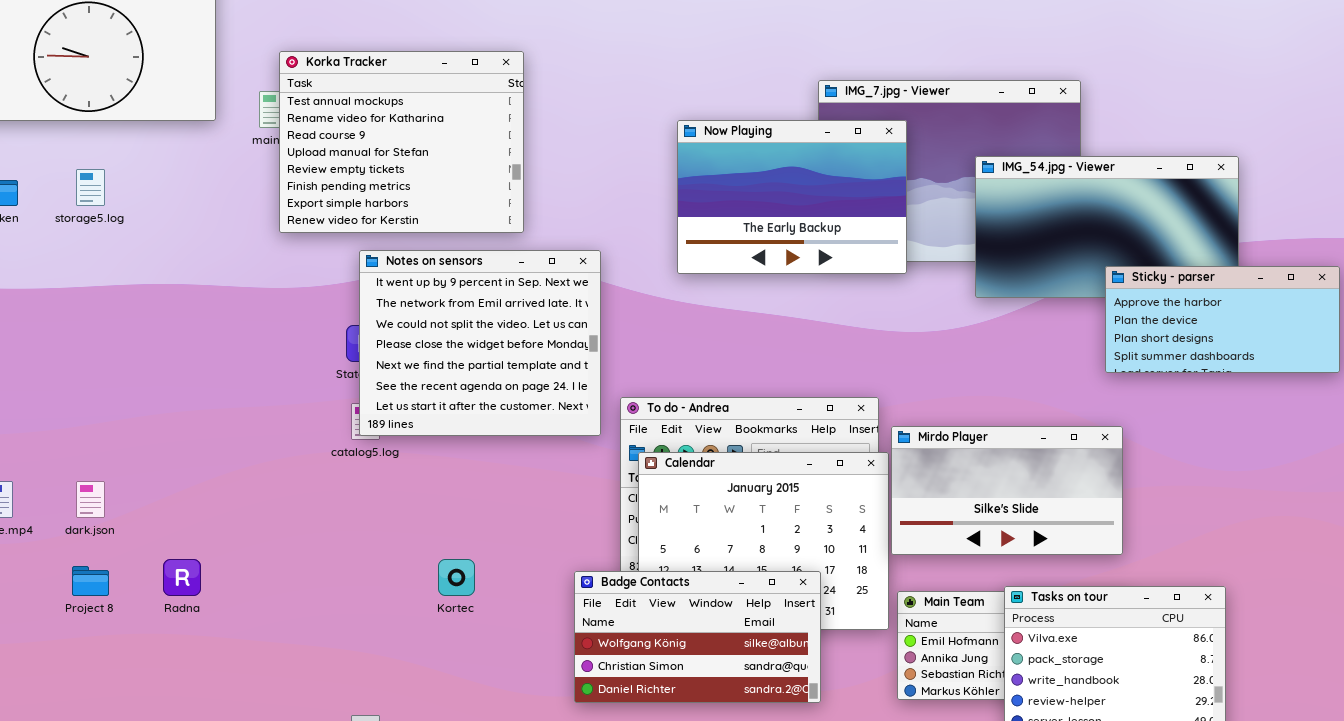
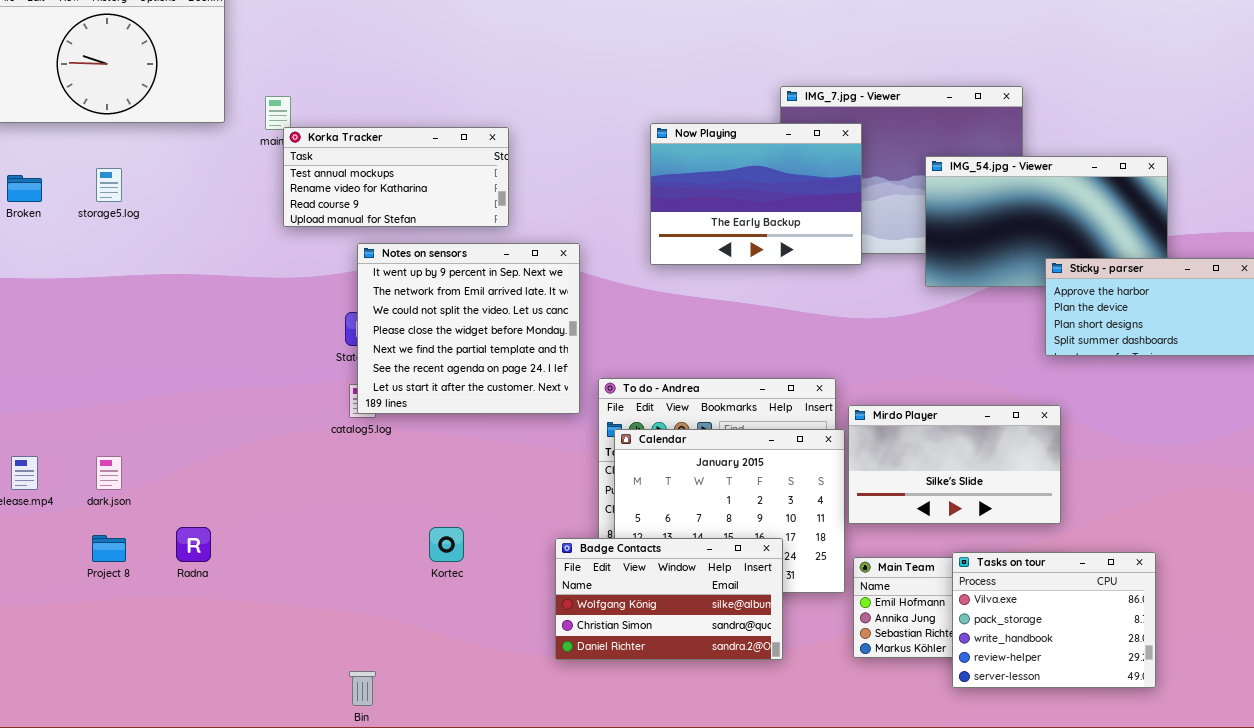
Korka Tracker: [279,51,524,233] -> [283,127,509,227], resized

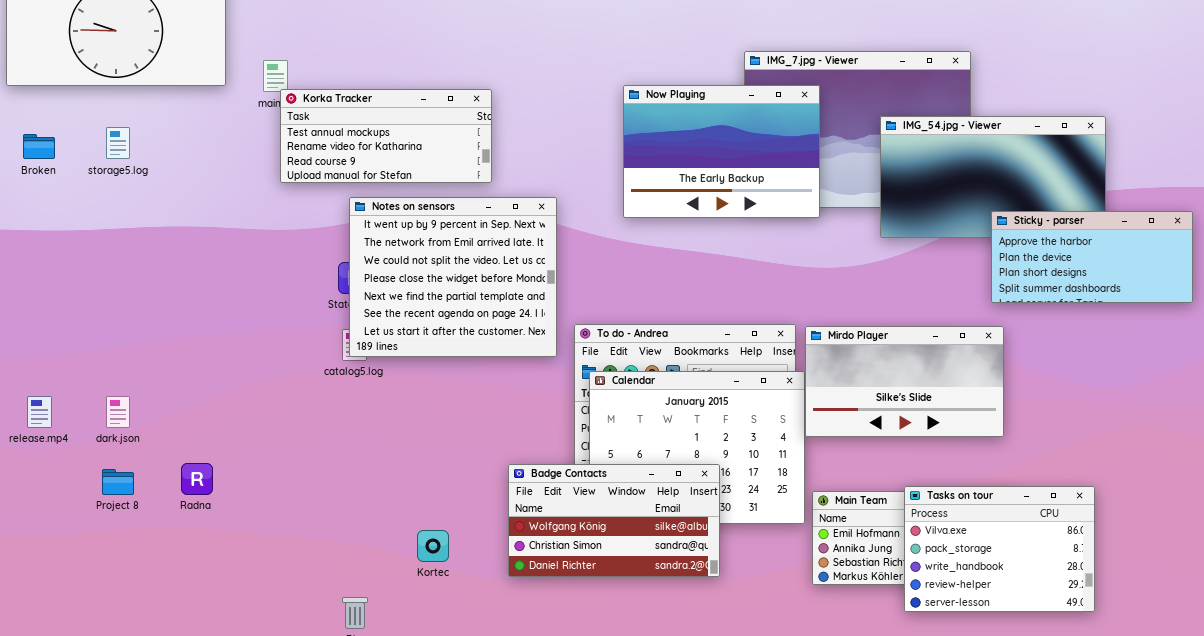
Mirdo Player: [848,405,1061,524] -> [805,326,1004,437], moved
Kortec: [429,527,464,562] -> [417,530,449,562], moved
Badge Contacts: [555,538,783,660] -> [508,464,720,577], moved

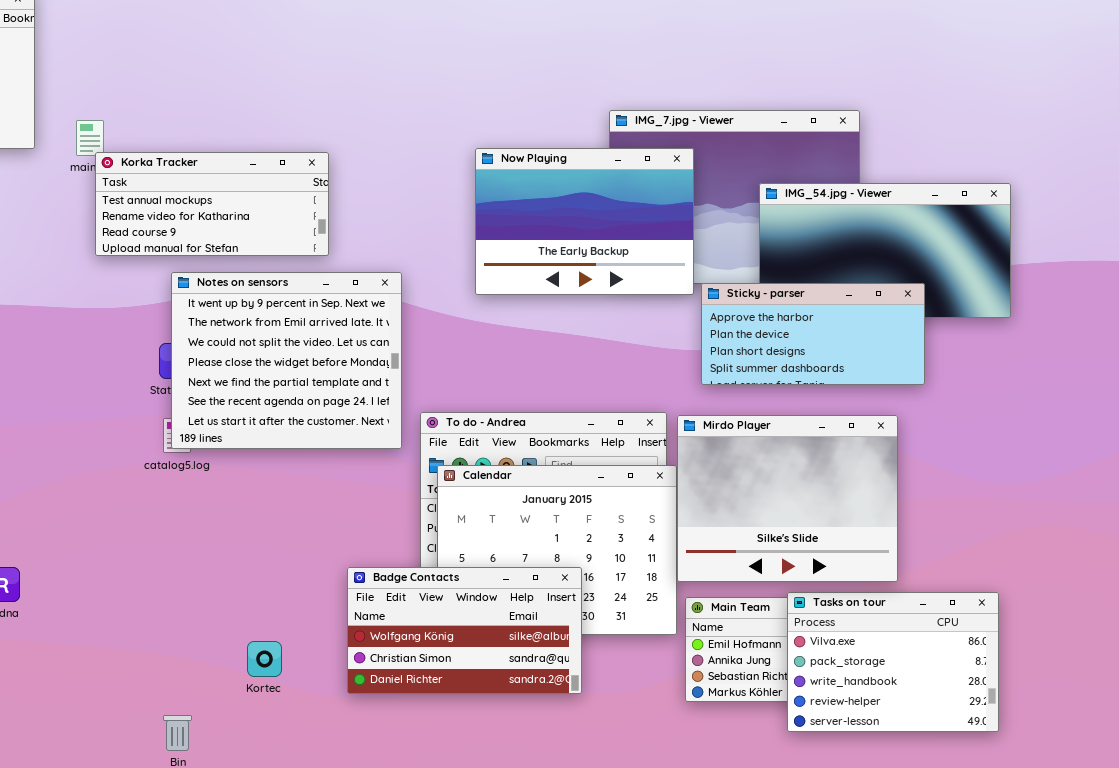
Sticky - parser: [991,211,1193,303] -> [701,283,925,385], moved
Mirdo Player: [805,326,1004,437] -> [677,415,898,582], resized

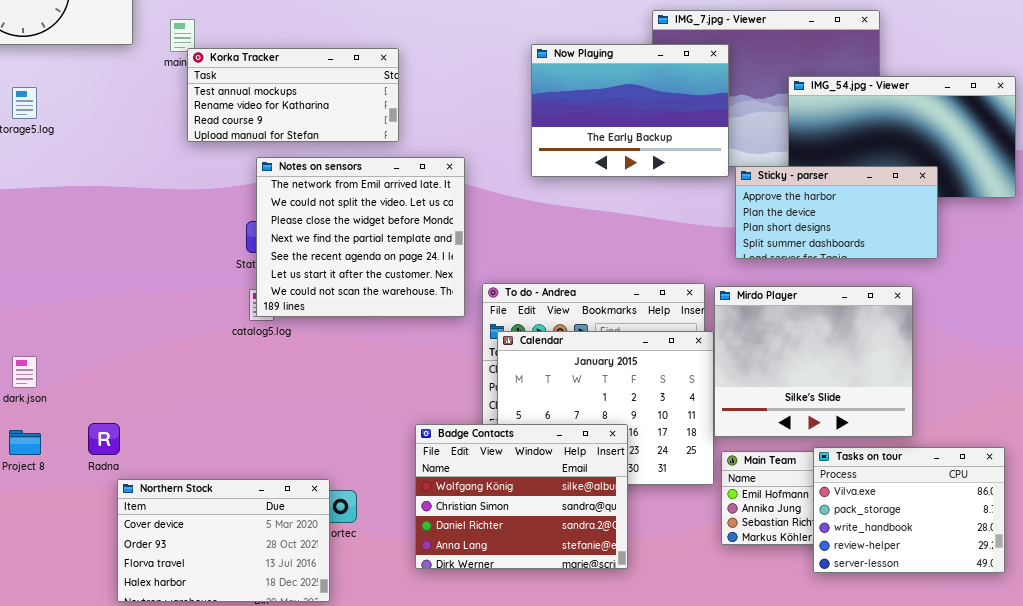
Notes on sensors: [171,272,402,449] -> [256,157,465,317], scrolled down 1 row
Badge Contacts: [347,567,582,694] -> [415,424,628,569], resized
Northern Stock: none -> [117,479,330,602], opened

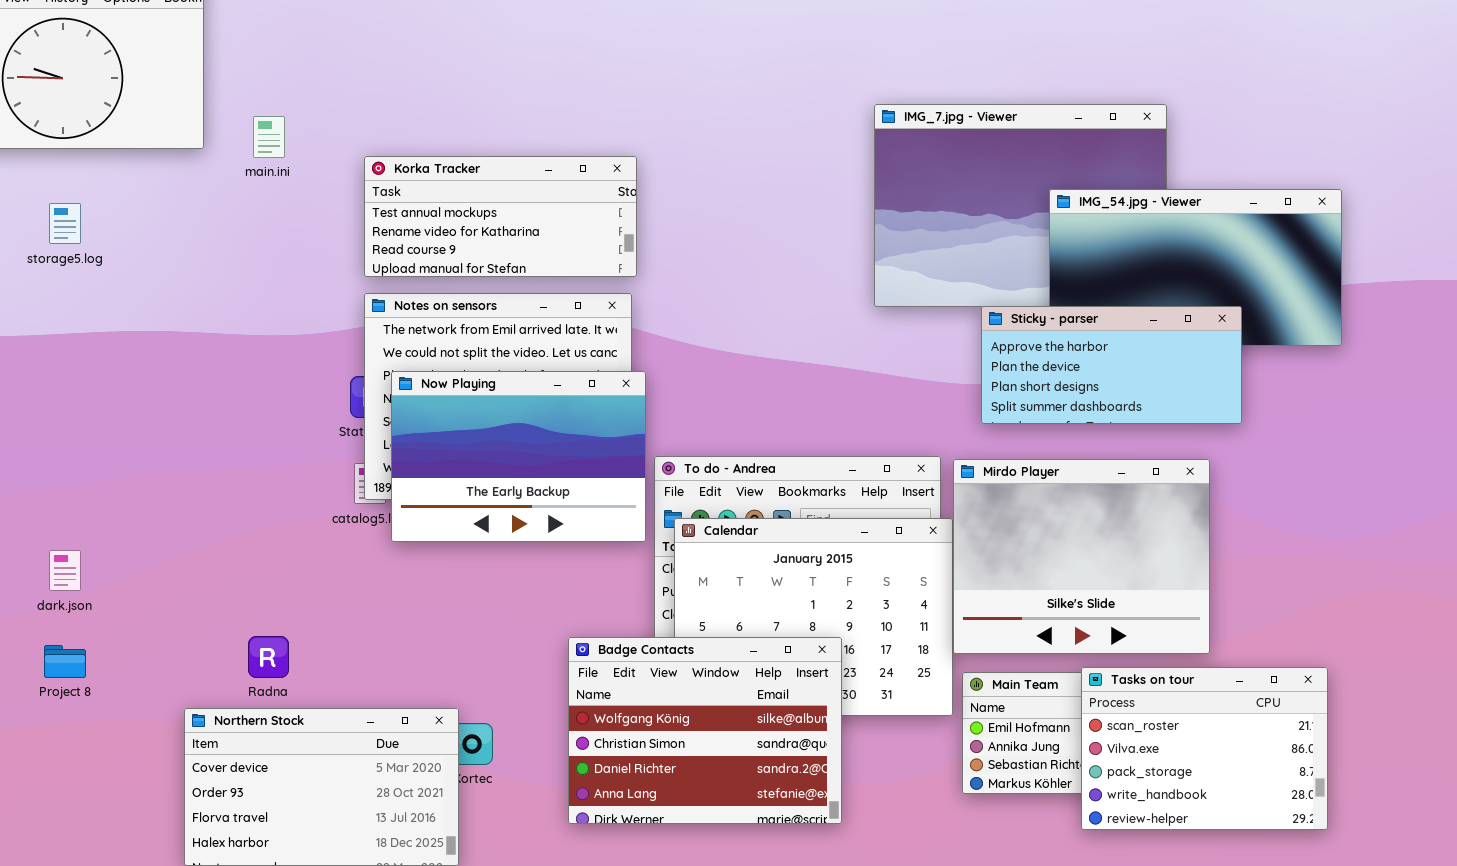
Now Playing: [531,44,729,177] -> [391,371,646,542], moved
Korka Tracker: [187,48,399,142] -> [364,156,637,277], moved
Radna: [88,423,120,455] -> [248,636,289,678], moved
Tasks on tour: [813,447,1005,573] -> [1081,667,1328,830], scrolled up 1 row

